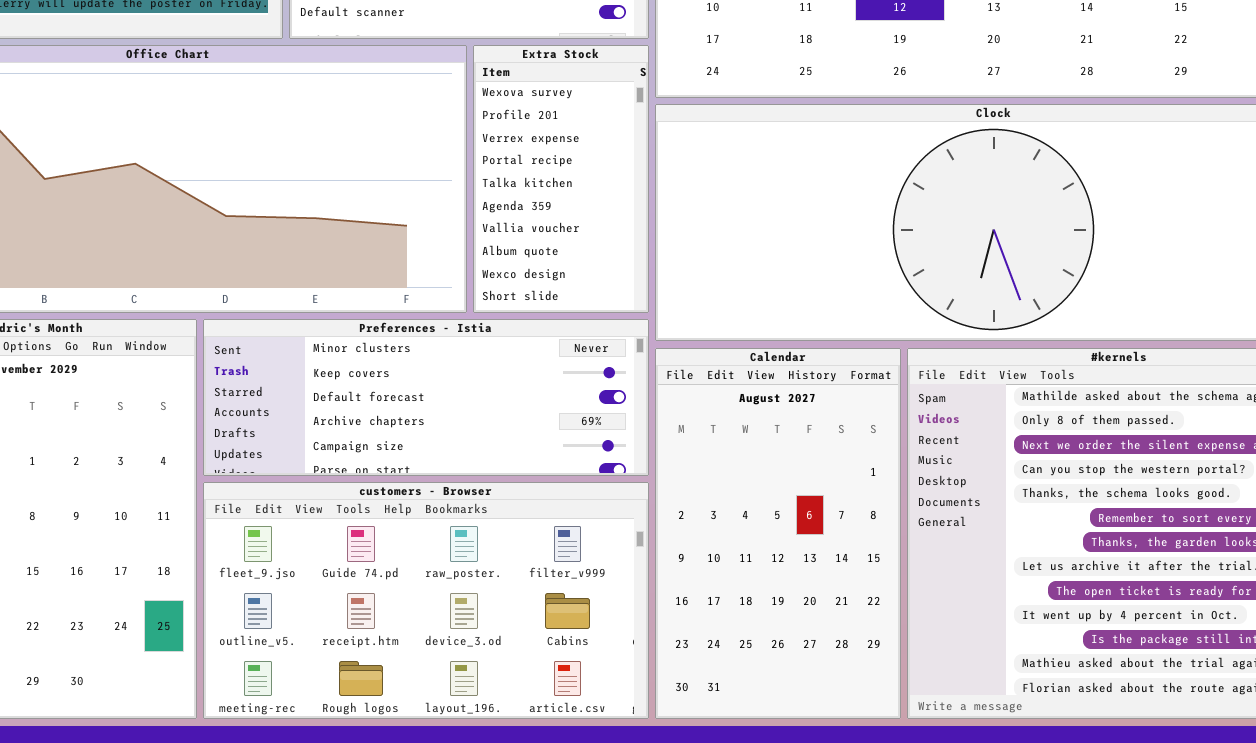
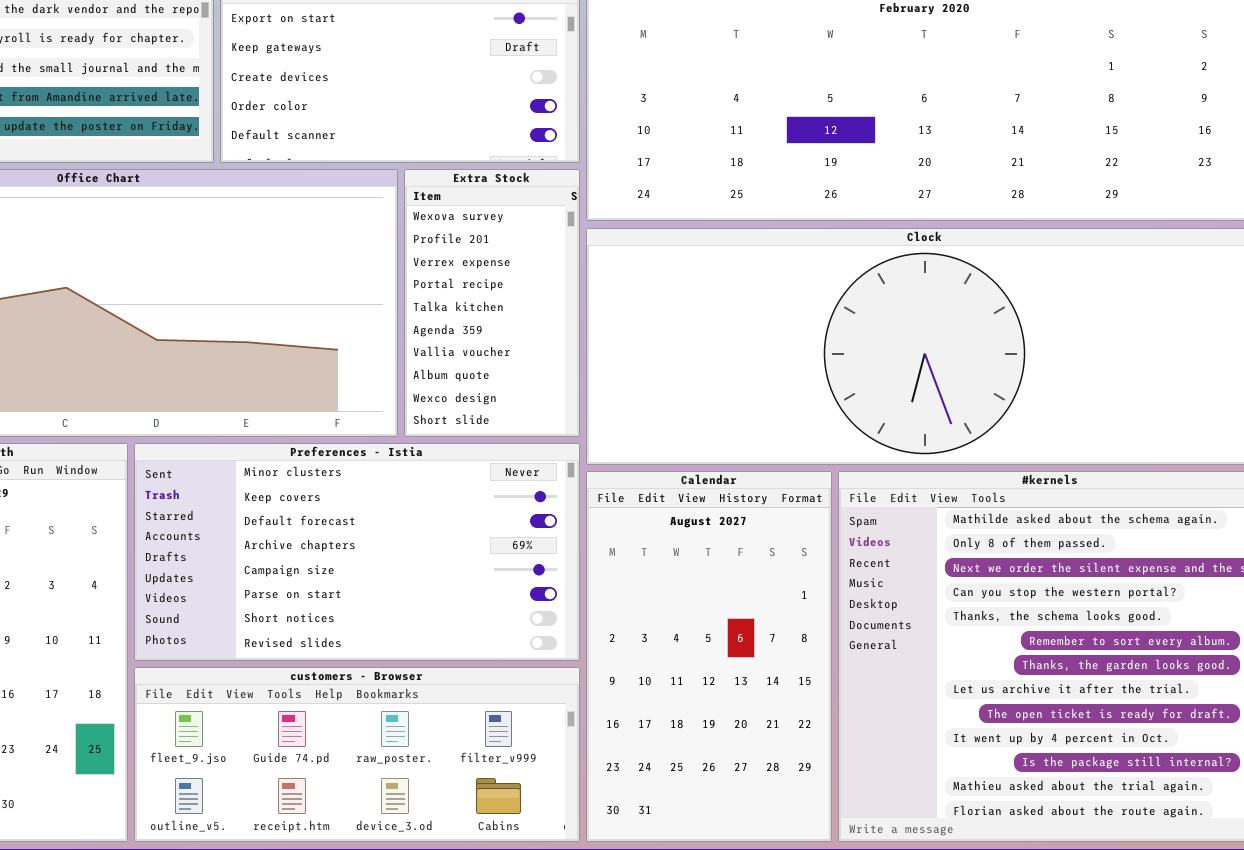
Preferences - Istia: [203,319,649,476] -> [134,443,580,661], resized
customers - Browser: [203,482,649,719] -> [134,667,580,842], resized

